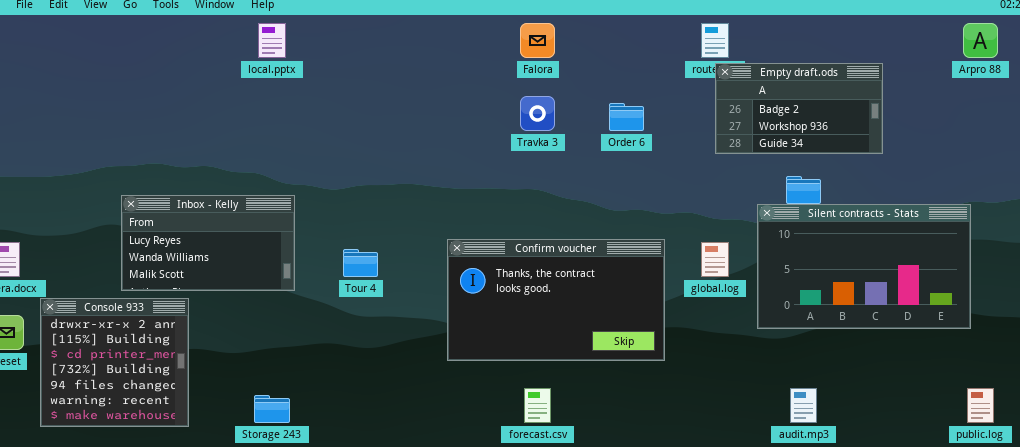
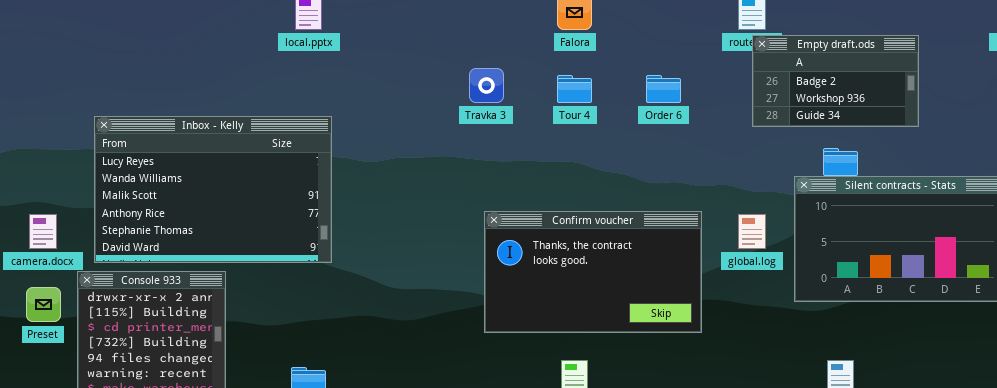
Travka 3: [520,96,555,131] -> [469,68,504,103], moved
Inbox - Kelly: [121,195,295,291] -> [94,116,332,263], resized
Tour 4: [343,249,378,277] -> [557,75,592,103], moved

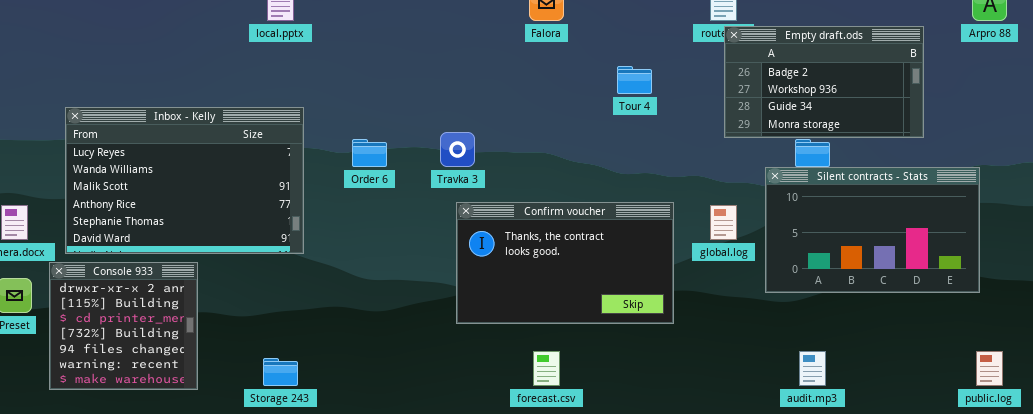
Empty draft.ods: [752,35,919,127] -> [724,26,924,138], resized
Travka 3: [469,68,504,103] -> [440,132,475,167], moved
Tour 4: [557,75,592,103] -> [617,66,652,94], moved
Order 6: [646,75,681,103] -> [352,139,387,167], moved

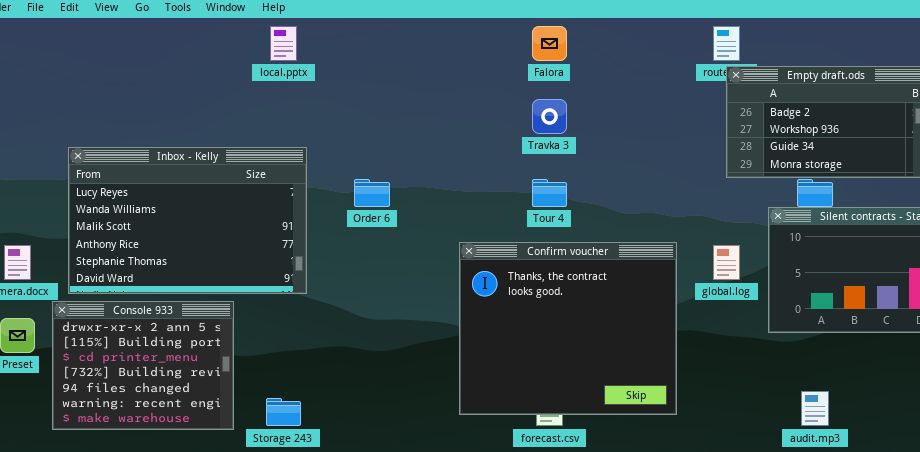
Tour 4: [617,66,652,94] -> [532,179,567,207], moved
Travka 3: [440,132,475,167] -> [532,99,567,134], moved
Confirm voucher: [456,202,674,324] -> [459,242,677,415], resized
Console 933: [49,262,198,390] -> [52,301,234,430], resized

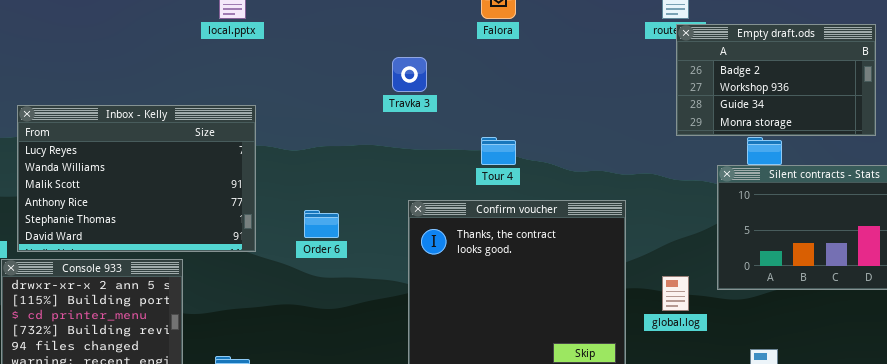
Travka 3: [532,99,567,134] -> [392,57,427,92], moved
Order 6: [354,179,390,207] -> [304,210,339,238], moved
global.log: [713,245,740,280] -> [662,276,689,311], moved

